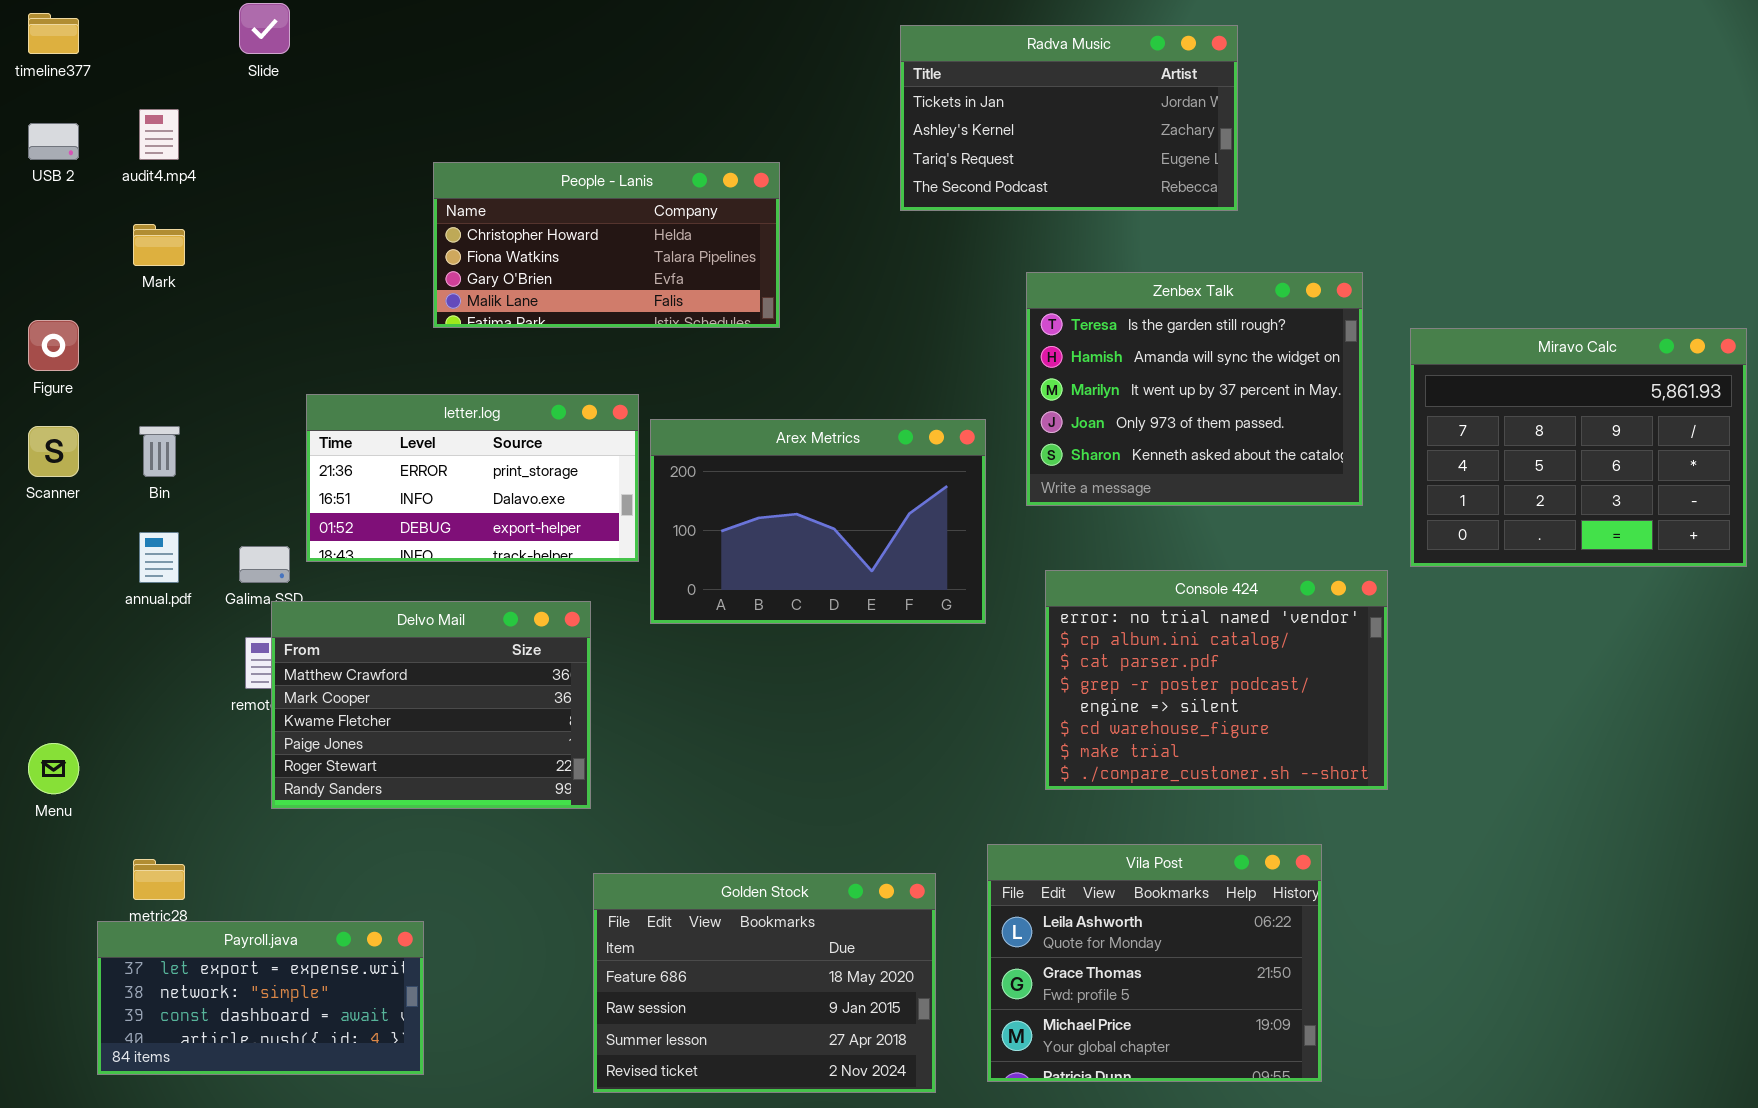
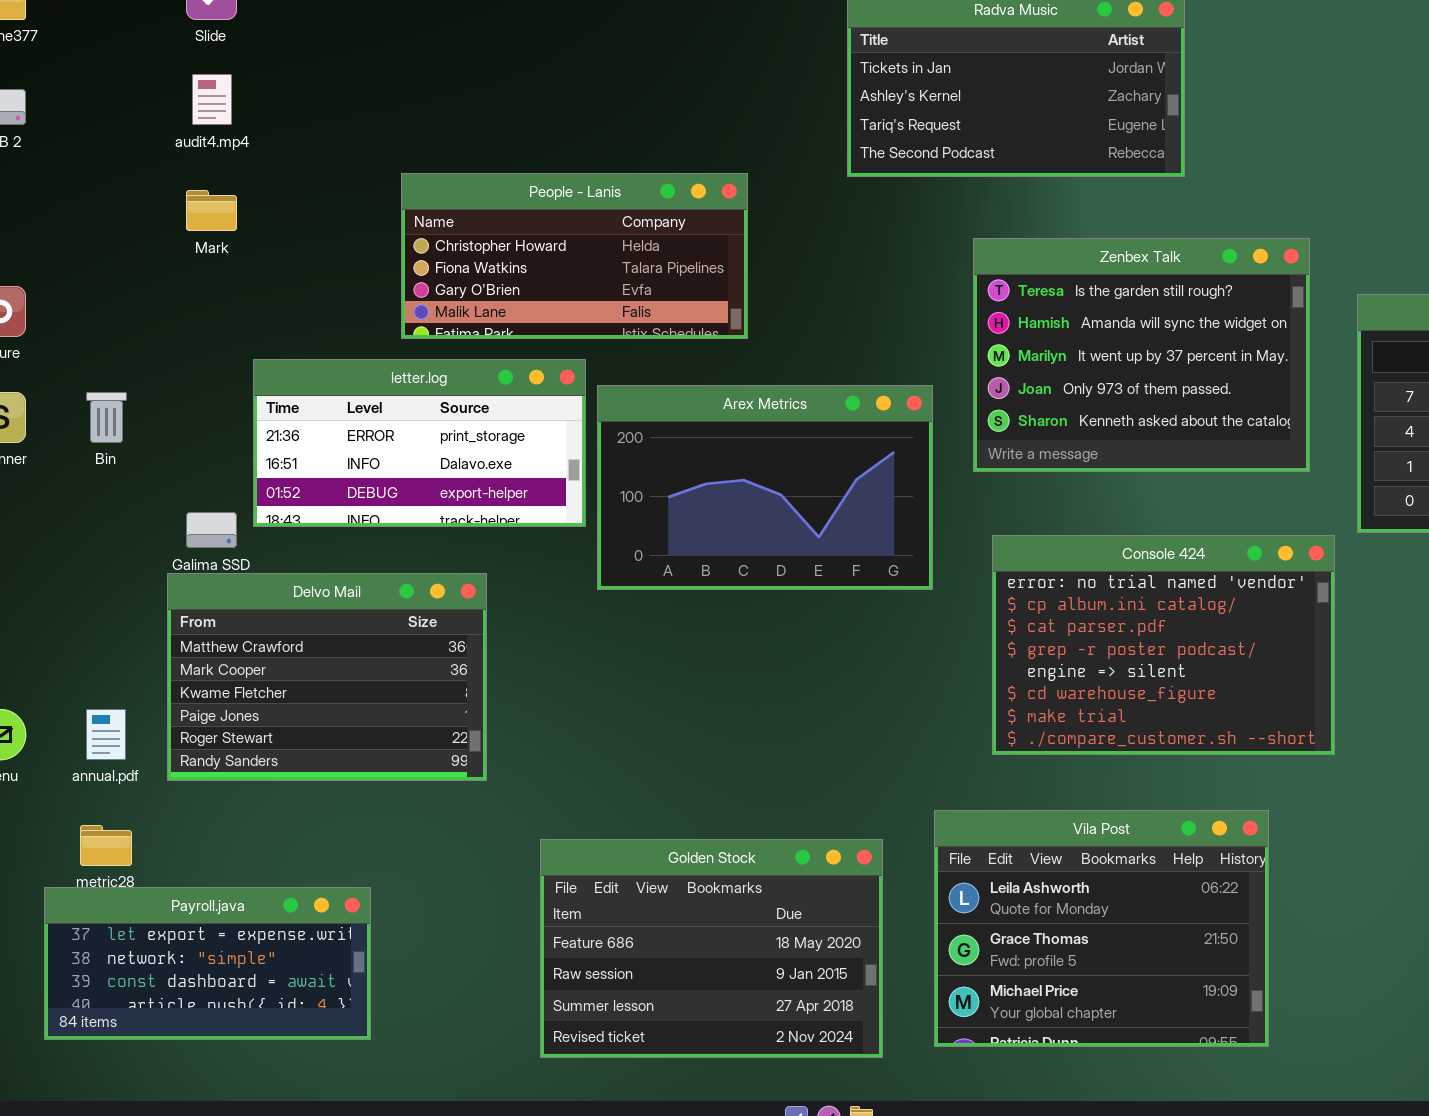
audit4.mp4: [139,109,179,160] -> [192,74,232,125], moved
People - Lanis: [433,162,780,328] -> [401,173,748,339], moved
Mark: [133,224,185,266] -> [186,190,237,231], moved
annual.pdf: [139,532,179,583] -> [86,709,126,760], moved
Delvo Mail: [271,601,591,809] -> [167,573,487,781], moved

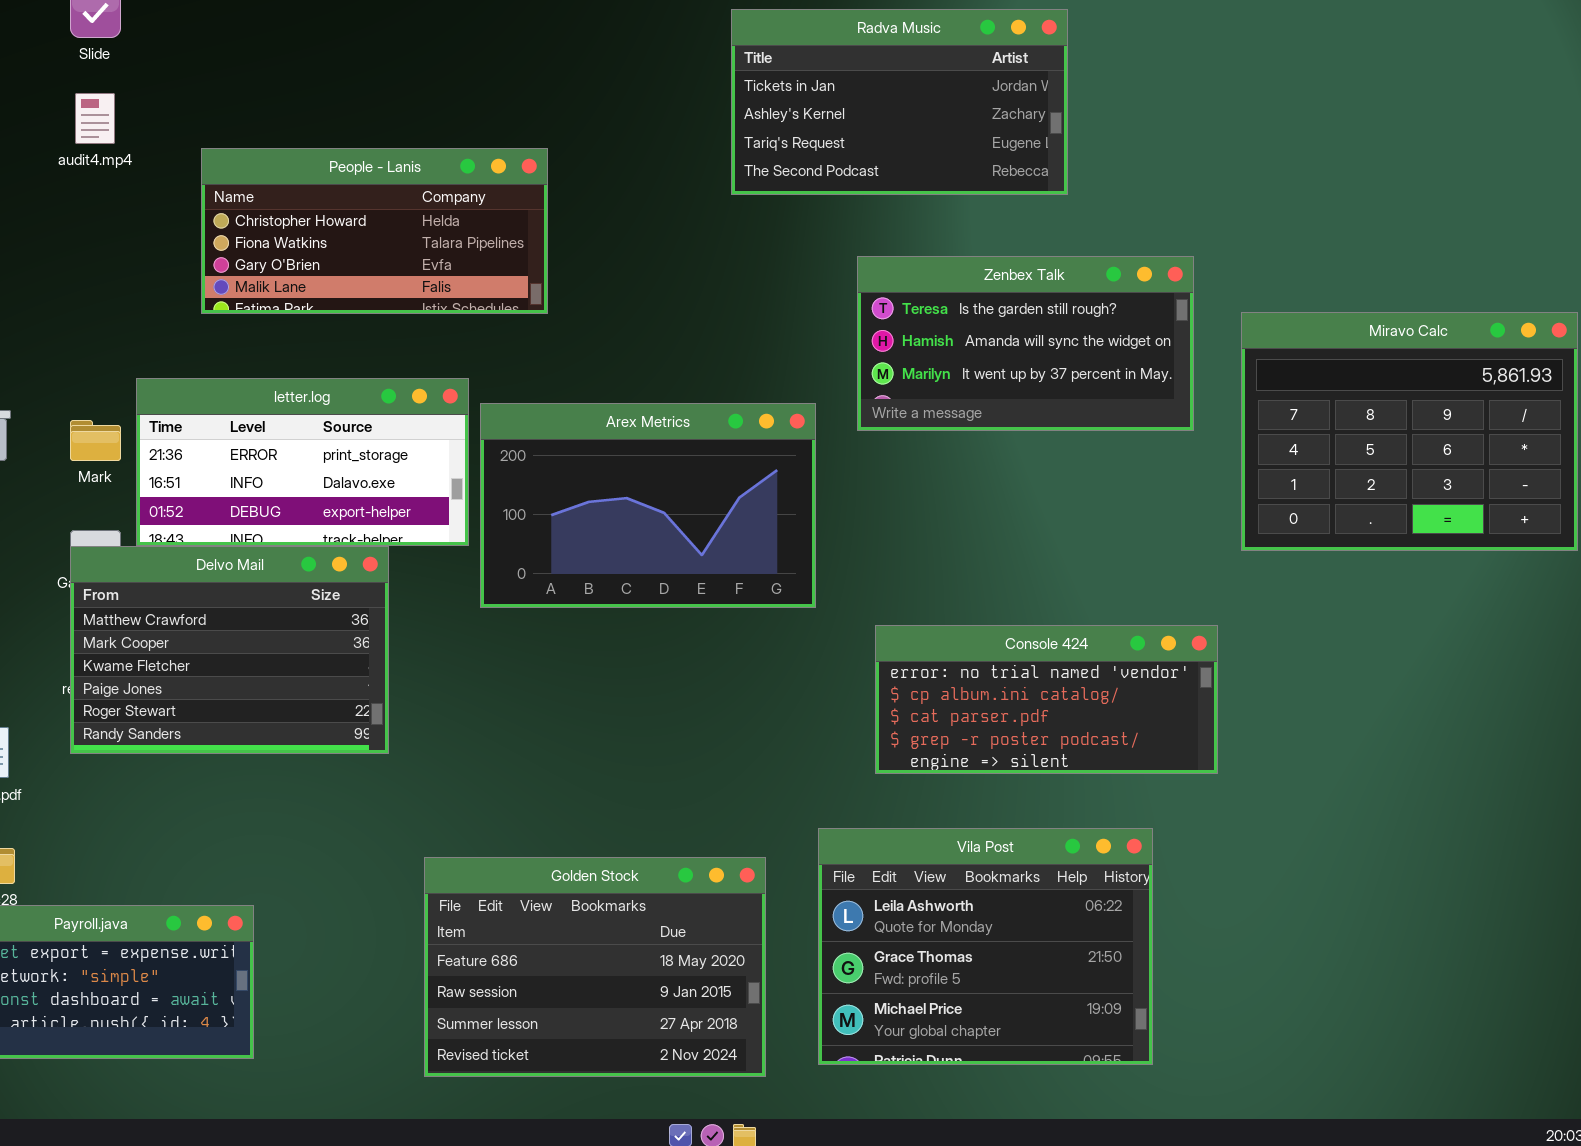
People - Lanis: [401,173,748,339] -> [201,148,548,314], moved
Mark: [186,190,237,231] -> [70,420,121,461], moved
Zenbex Talk: [973,238,1310,472] -> [857,256,1194,431], resized
Console 424: [992,535,1335,755] -> [875,625,1218,774], resized
Delvo Mail: [167,573,487,781] -> [70,546,389,754], moved

